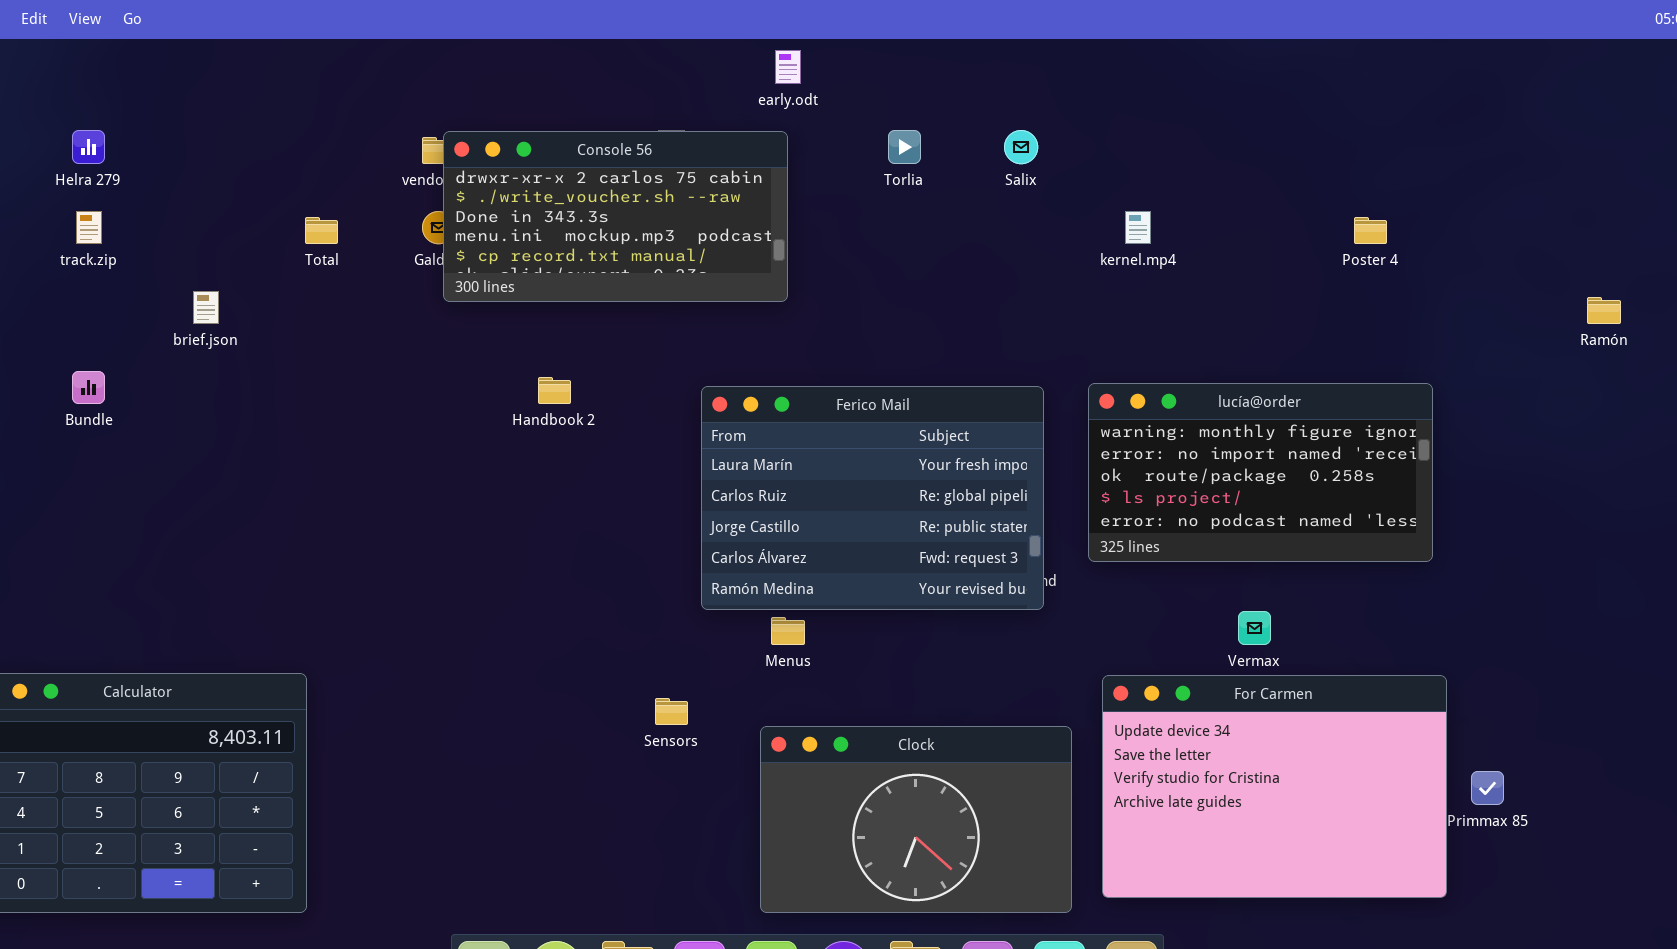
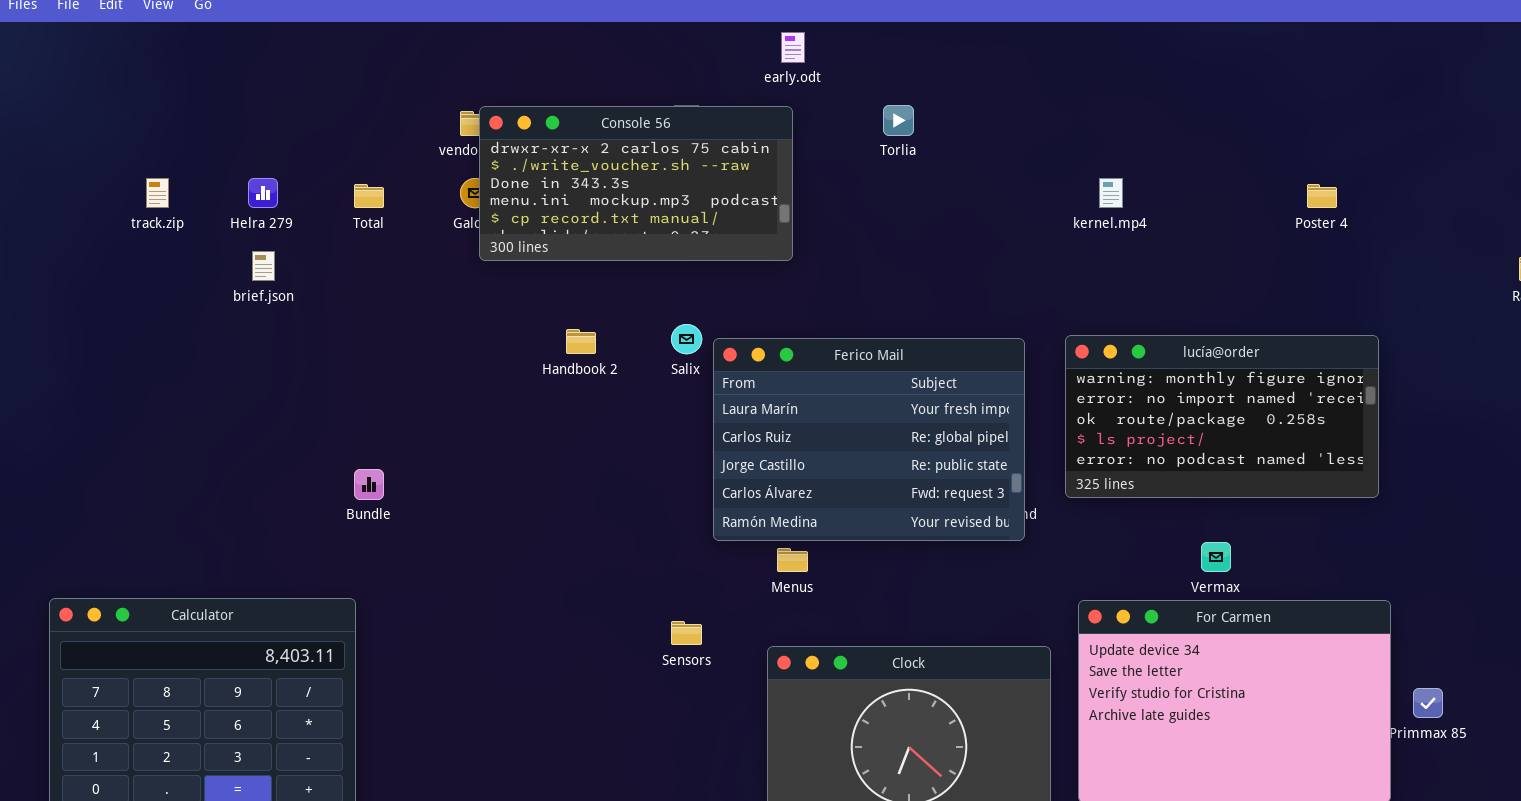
Helra 279: [72,130,105,164] -> [248,178,278,208], moved
Salix: [1004,130,1038,164] -> [671,324,702,354], moved
Bundle: [72,371,105,404] -> [354,469,384,500], moved

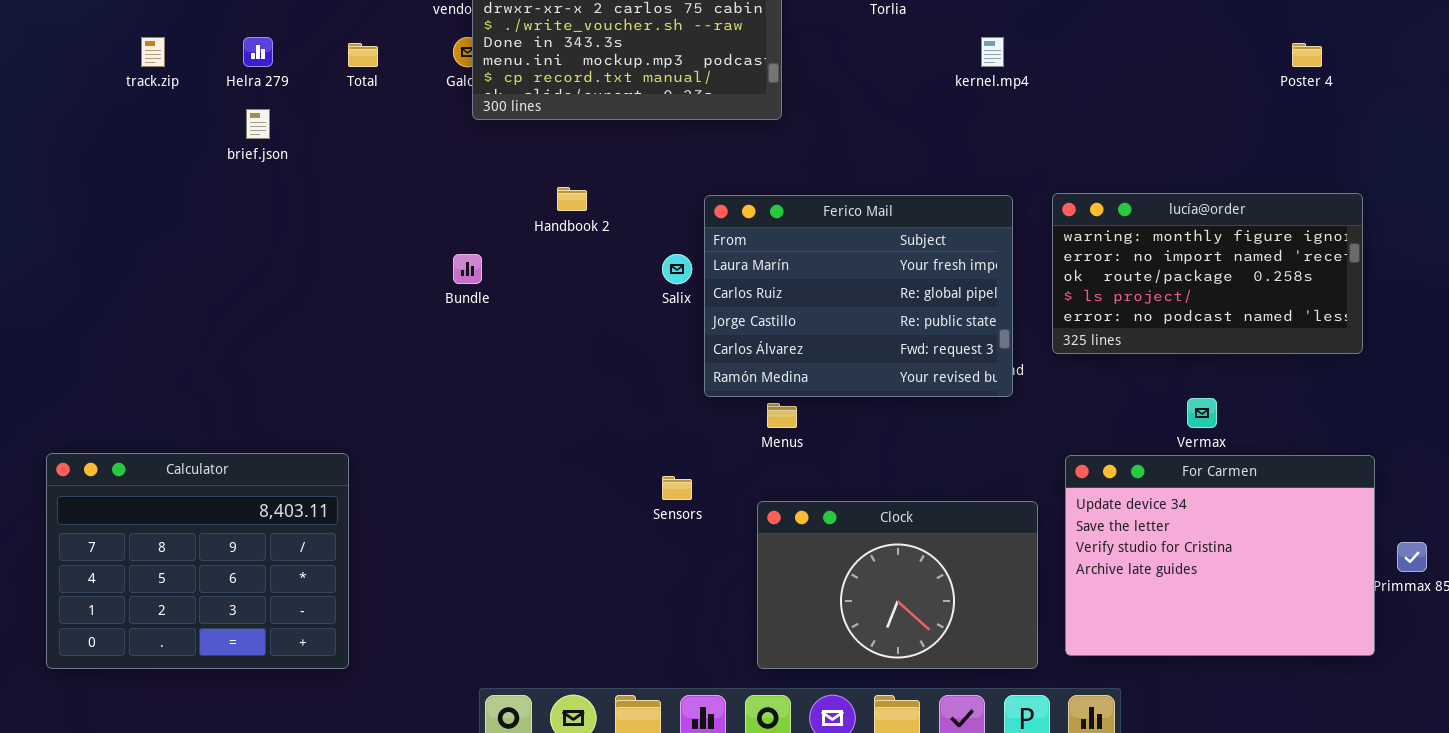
kernel.mp4: [1099,178,1123,208] -> [981,37,1004,67], moved
Salix: [671,324,702,354] -> [662,254,692,284], moved
Bundle: [354,469,384,500] -> [453,254,482,284], moved

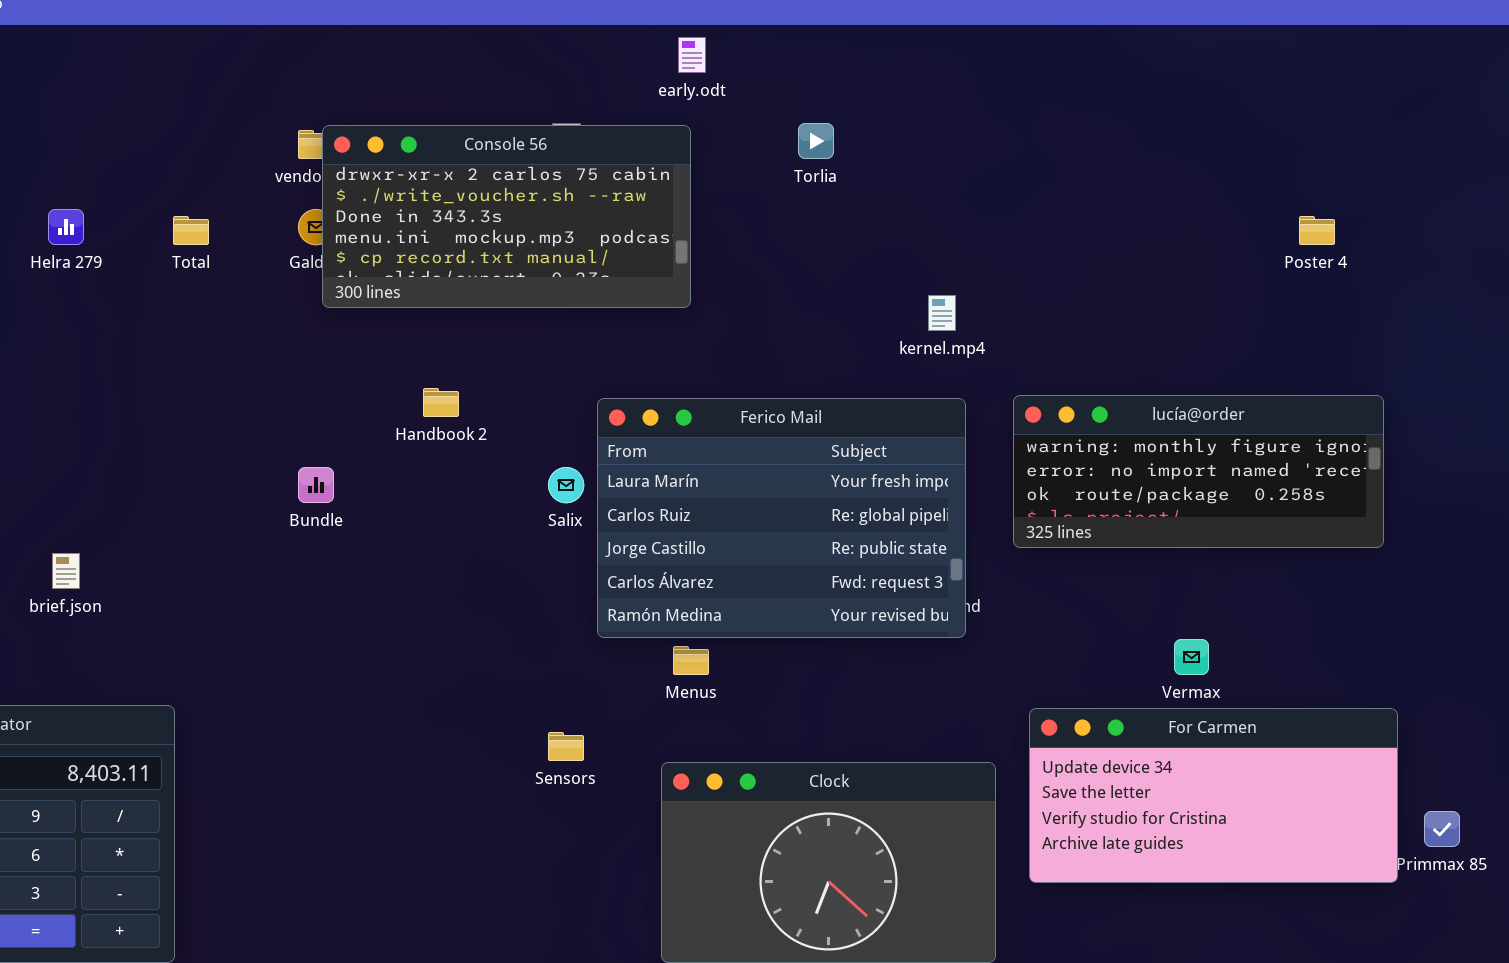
kernel.mp4: [981,37,1004,67] -> [928,295,956,331], moved
brief.json: [246,109,270,139] -> [52,553,80,589], moved
lucía@order: [1052,193,1363,354] -> [1013,395,1384,548], resized
For Carmen: [1065,455,1375,656] -> [1029,708,1398,883], resized

